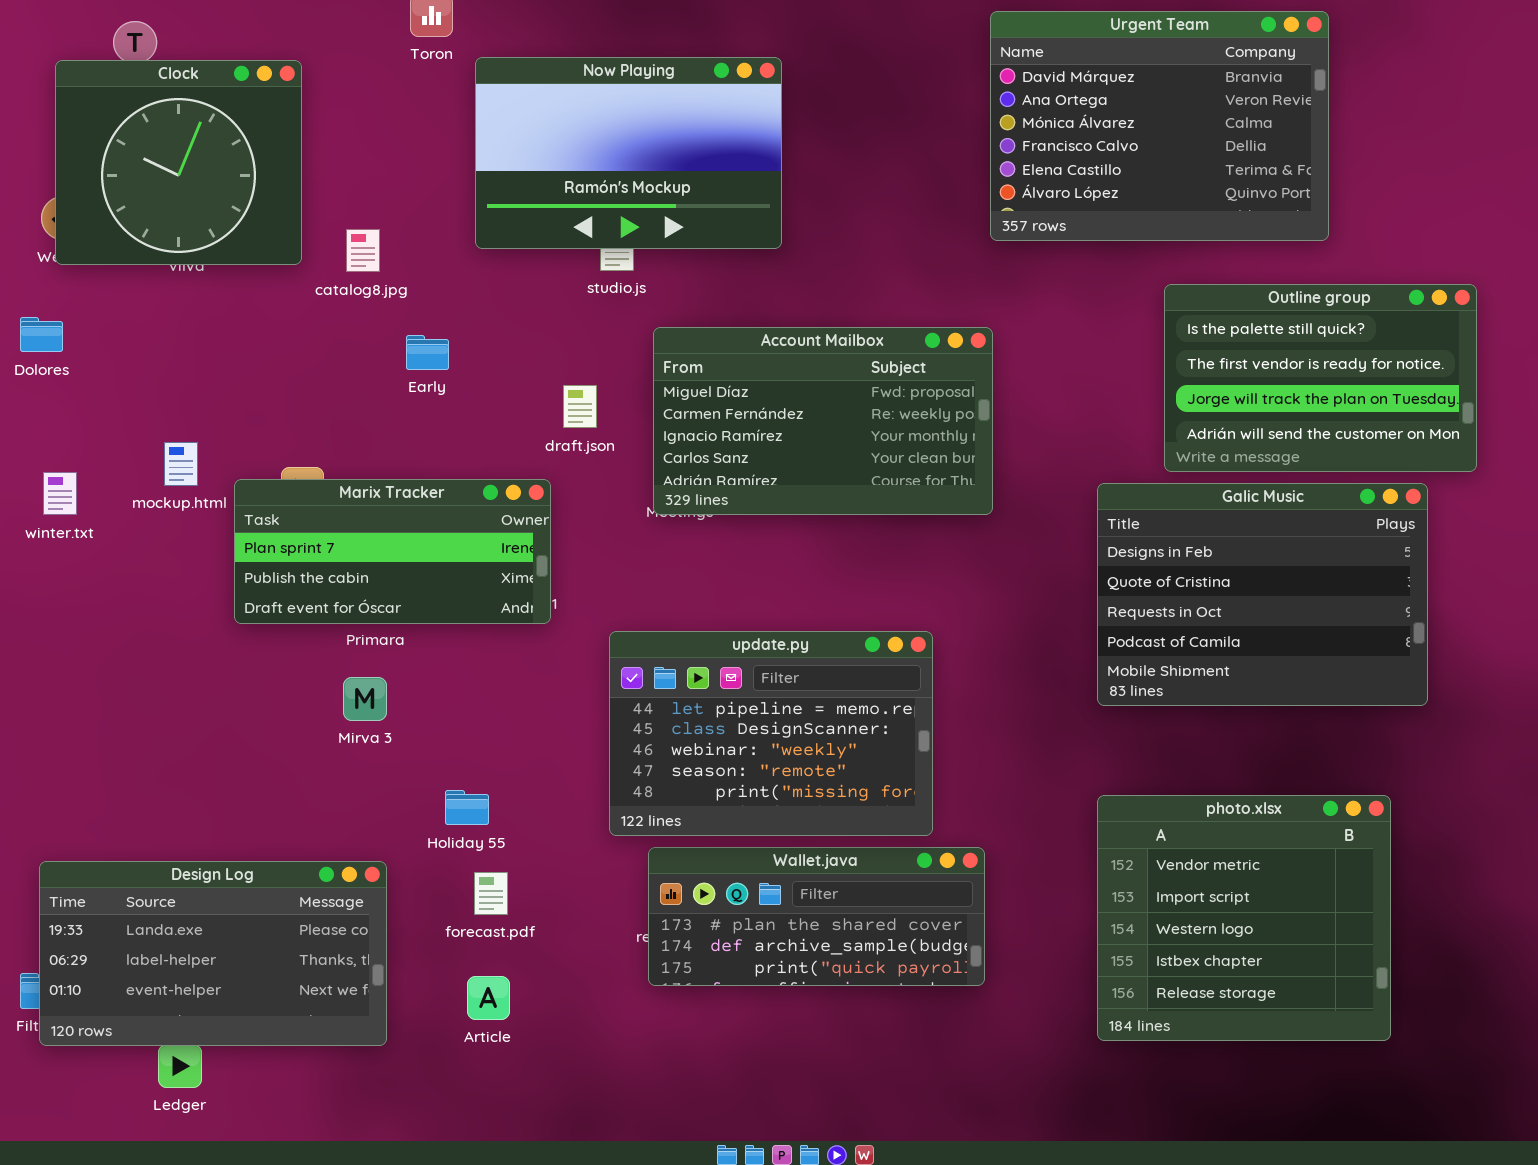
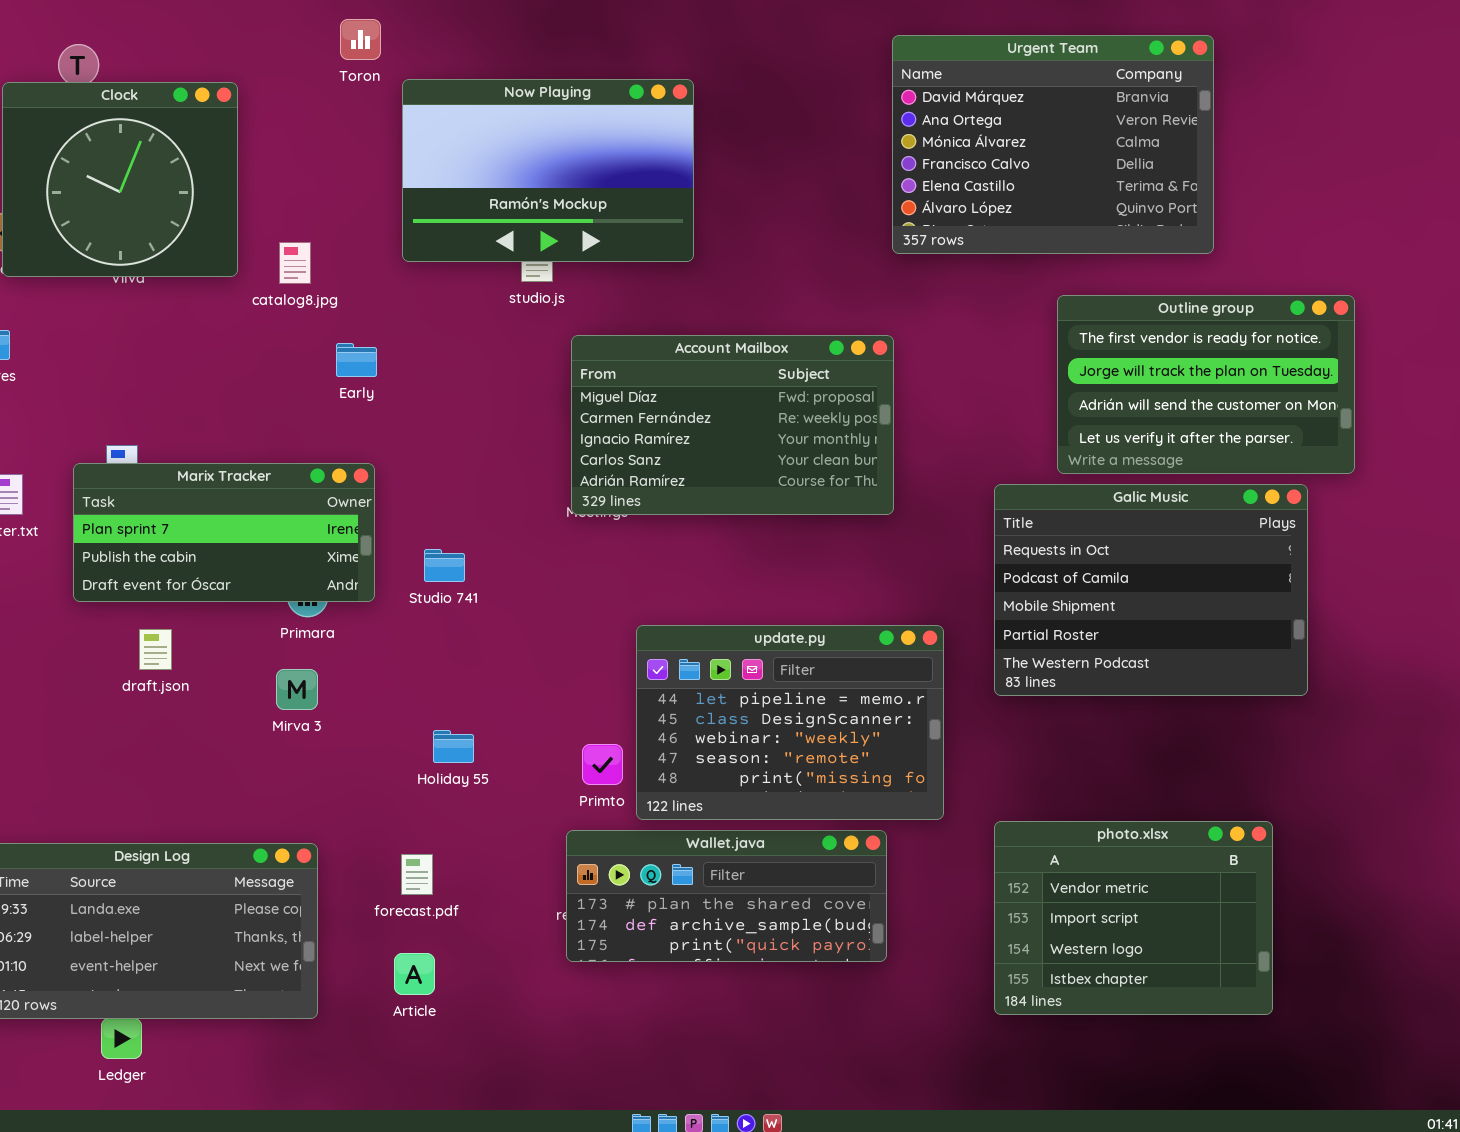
Outline group: [1164,284,1477,472] -> [1057,295,1355,474], scrolled down 1 row
draft.json: [563,385,597,428] -> [139,629,172,670], moved
Marix Tracker: [234,479,551,624] -> [73,463,375,602], moved
Galic Music: [1097,483,1428,706] -> [994,484,1308,696], scrolled down 2 rows
update.py: [609,631,933,836] -> [636,625,944,820], moved
Holiday 55: [445,790,489,825] -> [433,730,474,763], moved
photo.xlsx: [1097,795,1391,1041] -> [994,821,1273,1015], resized

